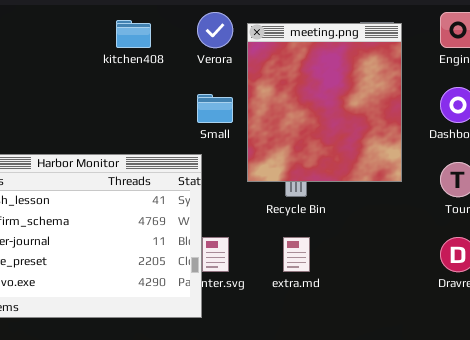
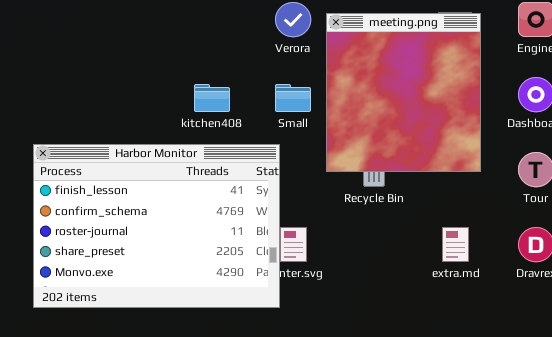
kitchen408: [116,20,151,48] -> [194,84,230,112], moved
extra.md: [283,237,310,272] -> [442,227,469,262], moved

